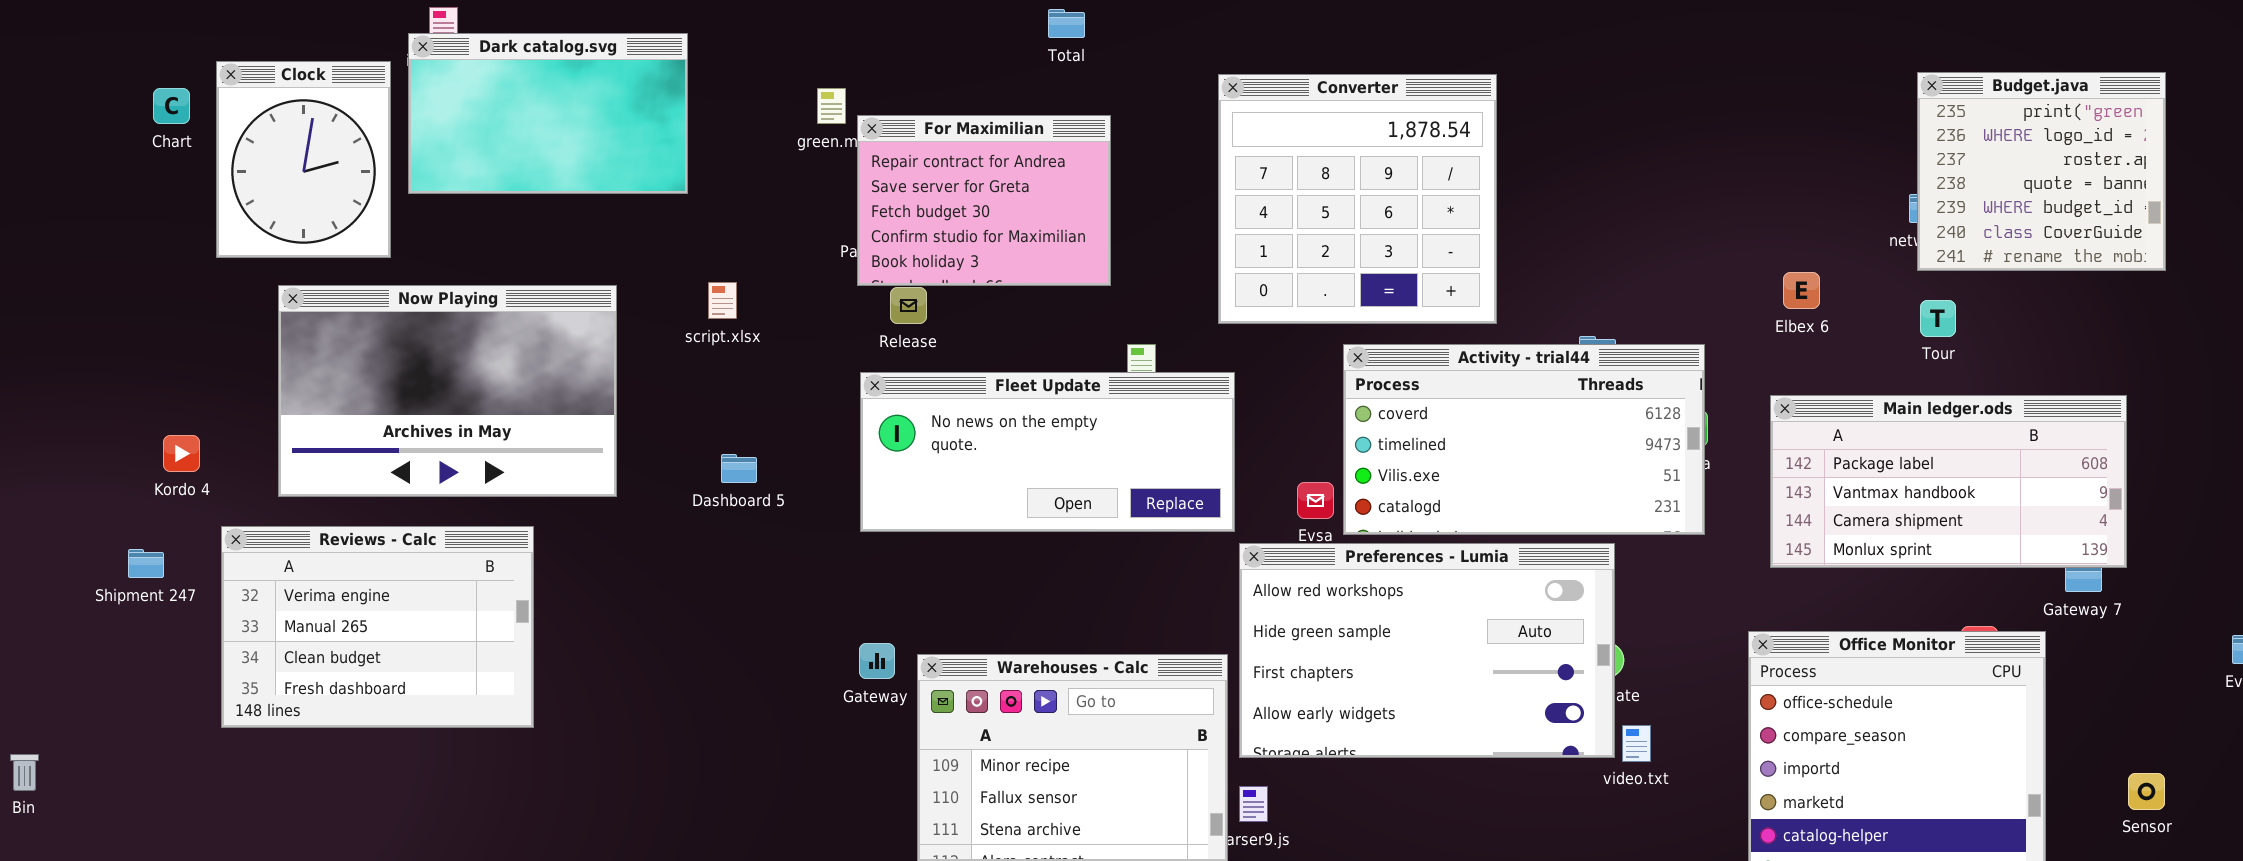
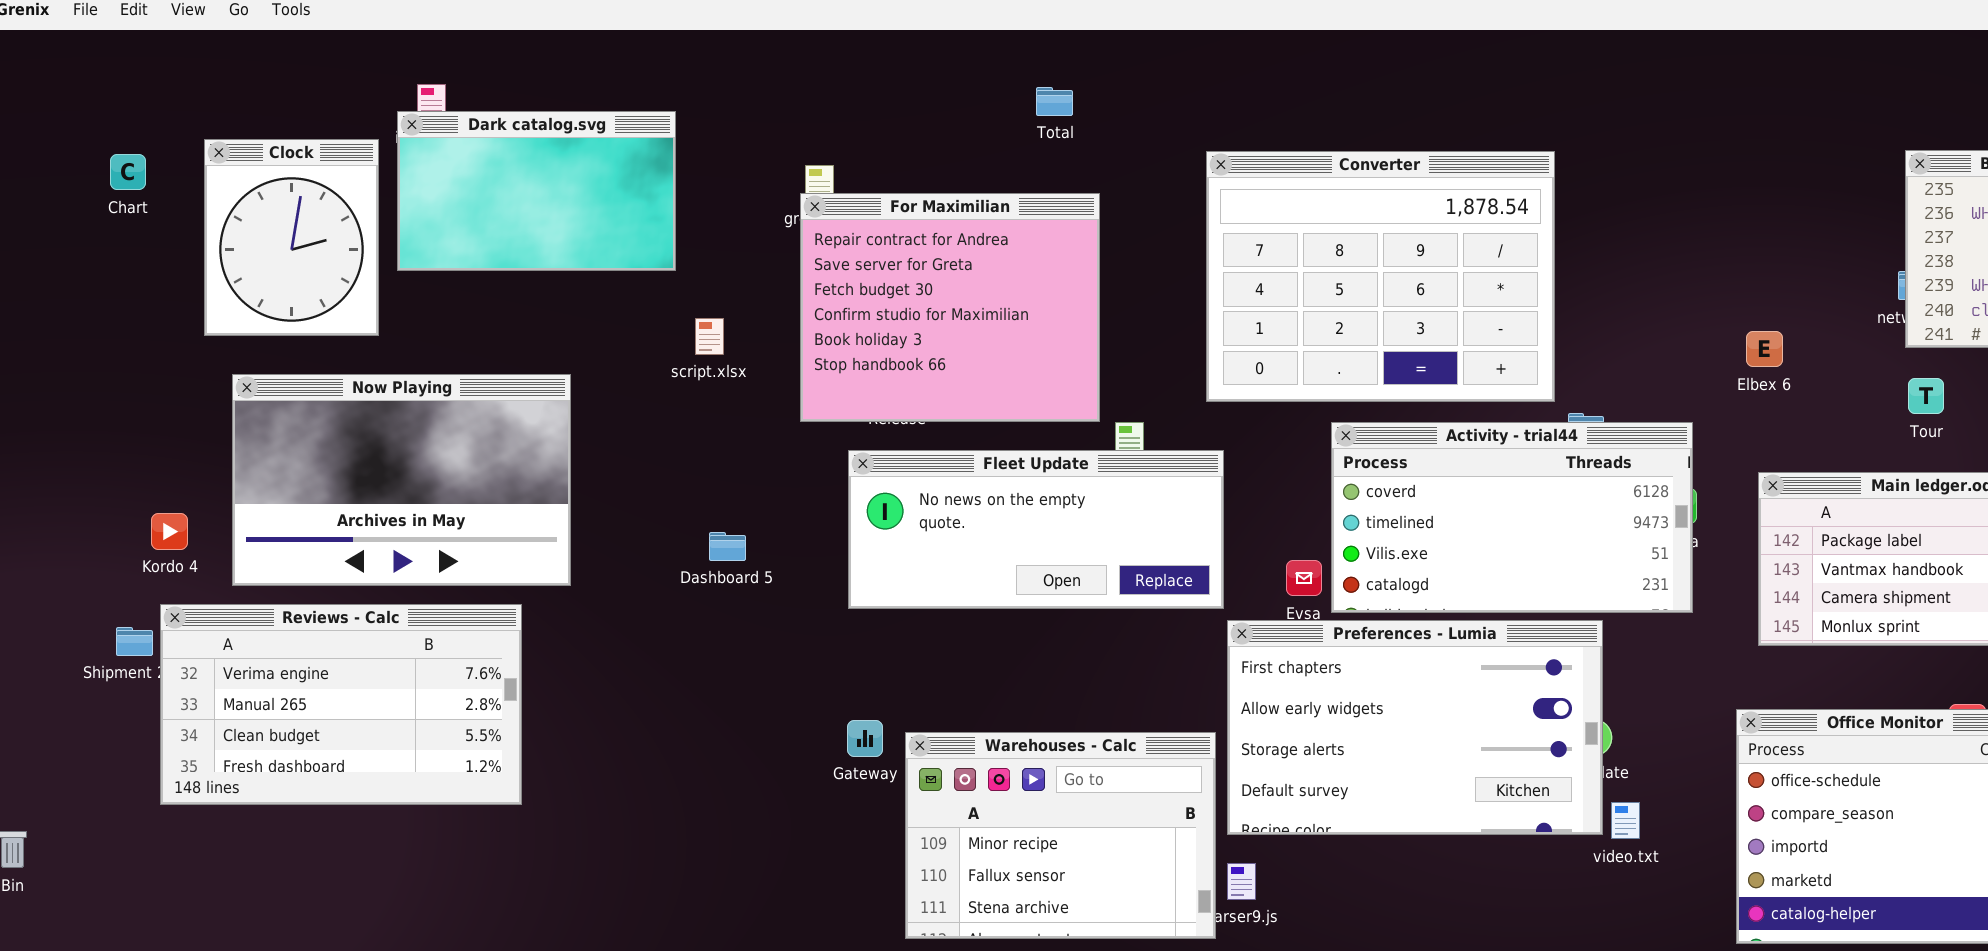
Converter: [1218,74,1497,324] -> [1206,151,1555,402], resized
Chart: [153,88,190,124] -> [110,154,146,190], moved
For Maximilian: [857,115,1111,286] -> [800,193,1100,422], resized
Elbex 6: [1783,272,1820,309] -> [1746,331,1783,367], moved
script.xlsx: [708,282,737,319] -> [695,318,724,355], moved
Now Playing: [278,285,617,497] -> [232,374,571,586], moved
Reviews - Calc: [221,526,534,728] -> [160,604,522,805], resized
Preferences - Lumia: [1239,543,1615,758] -> [1227,620,1603,835], scrolled down 2 rows

